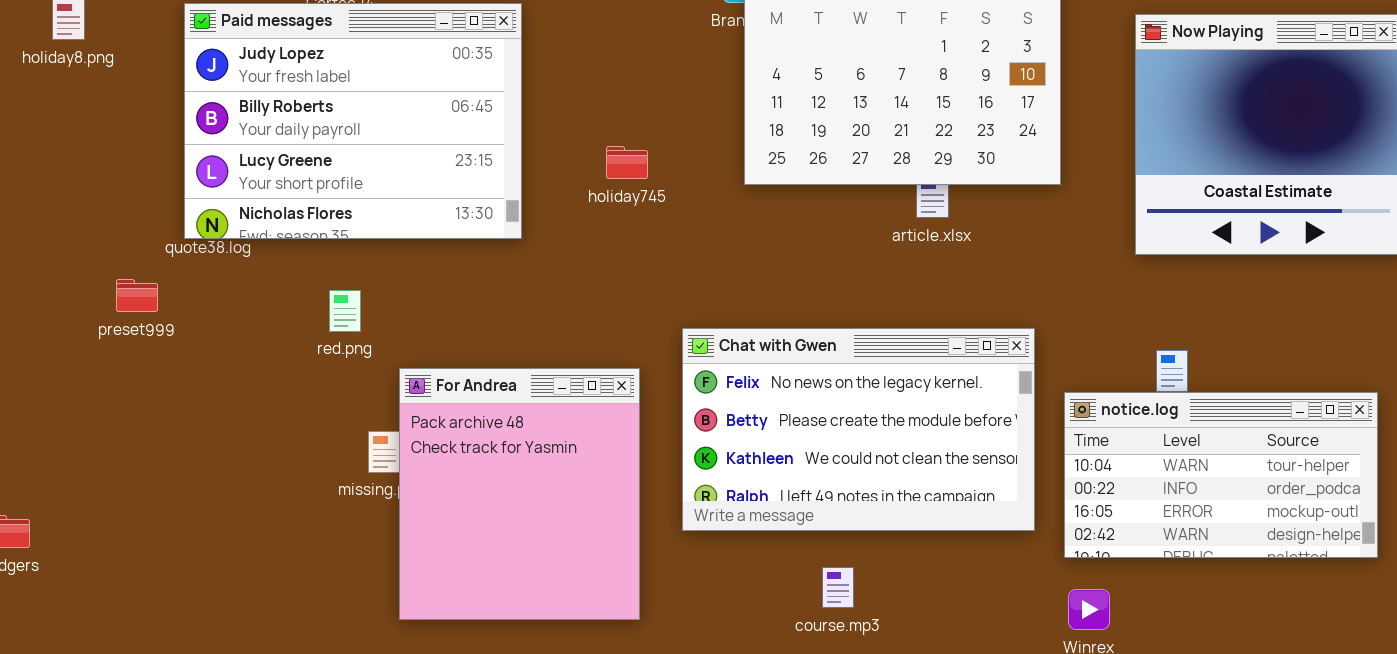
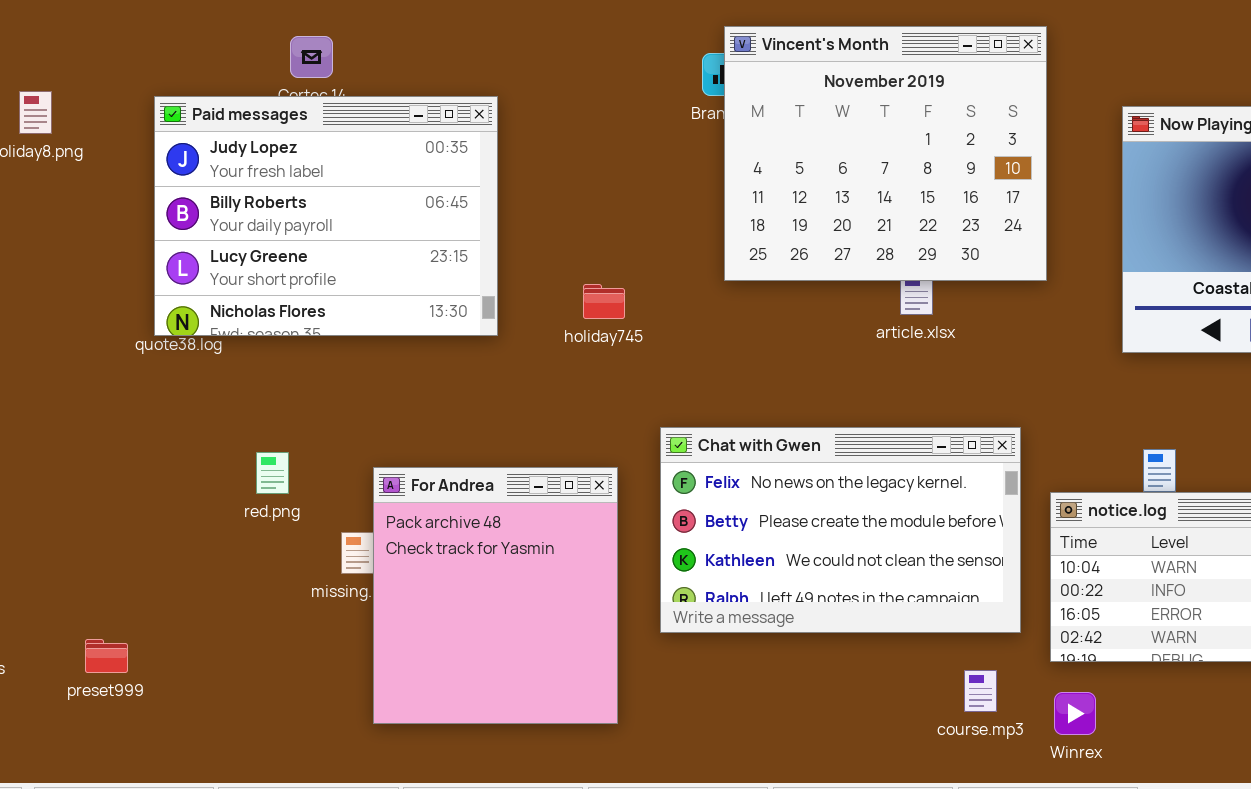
holiday745: [606,146,648,179] -> [583,284,625,319], moved
preset999: [116,279,158,312] -> [85,639,128,673], moved
red.png: [329,290,361,332] -> [256,452,289,494], moved
course.mp3: [822,567,854,608] -> [964,670,997,712], moved

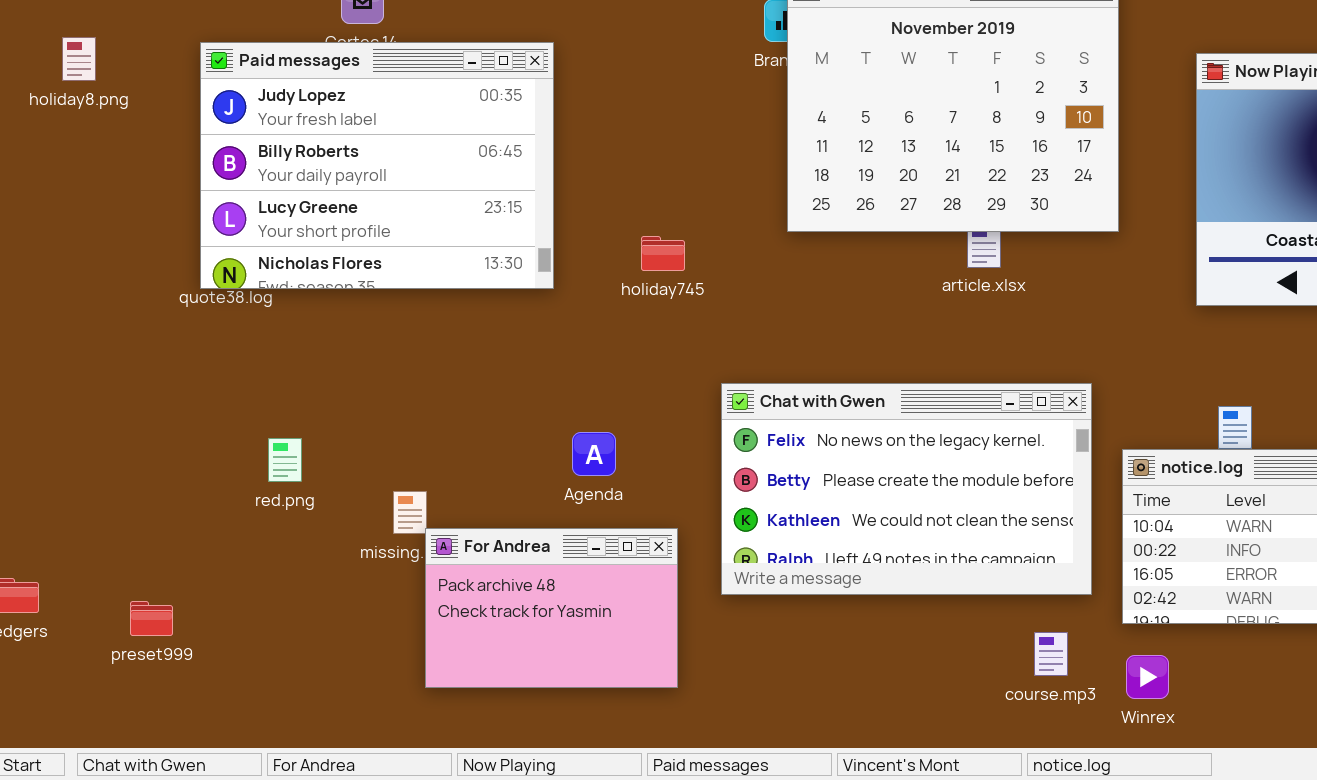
red.png: [256,452,289,494] -> [268,438,302,482], moved
For Andrea: [373,467,618,724] -> [425,528,678,688], resized

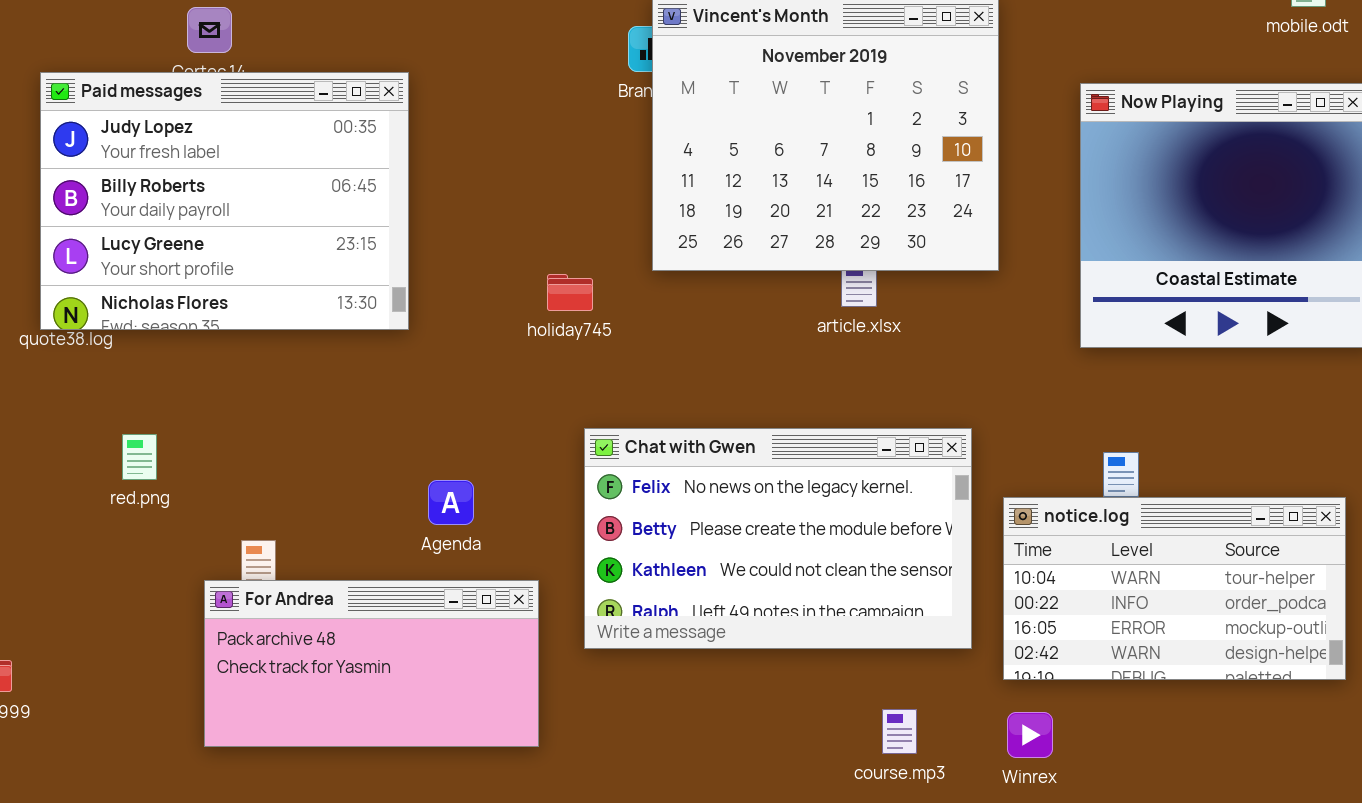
holiday745: [641,236,685,271] -> [547,274,593,311], moved
red.png: [268,438,302,482] -> [122,434,157,480], moved
For Andrea: [425,528,678,688] -> [204,580,539,747], resized
course.mp3: [1034,632,1068,676] -> [882,709,917,754], moved

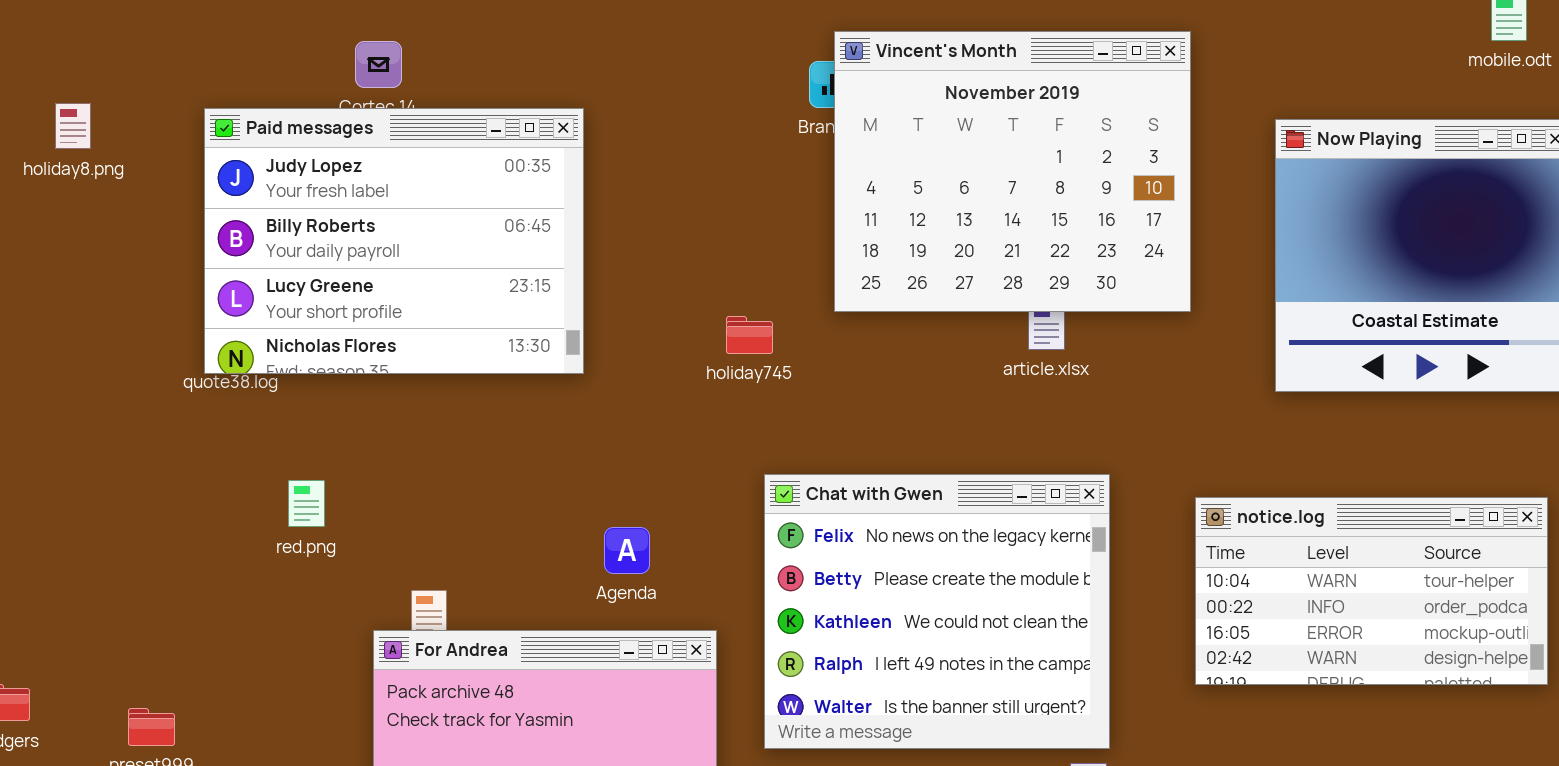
Chat with Gwen: [584,428,972,649] -> [764,474,1110,749], resized
notice.log: [1003,497,1346,680] -> [1195,497,1548,685], moved

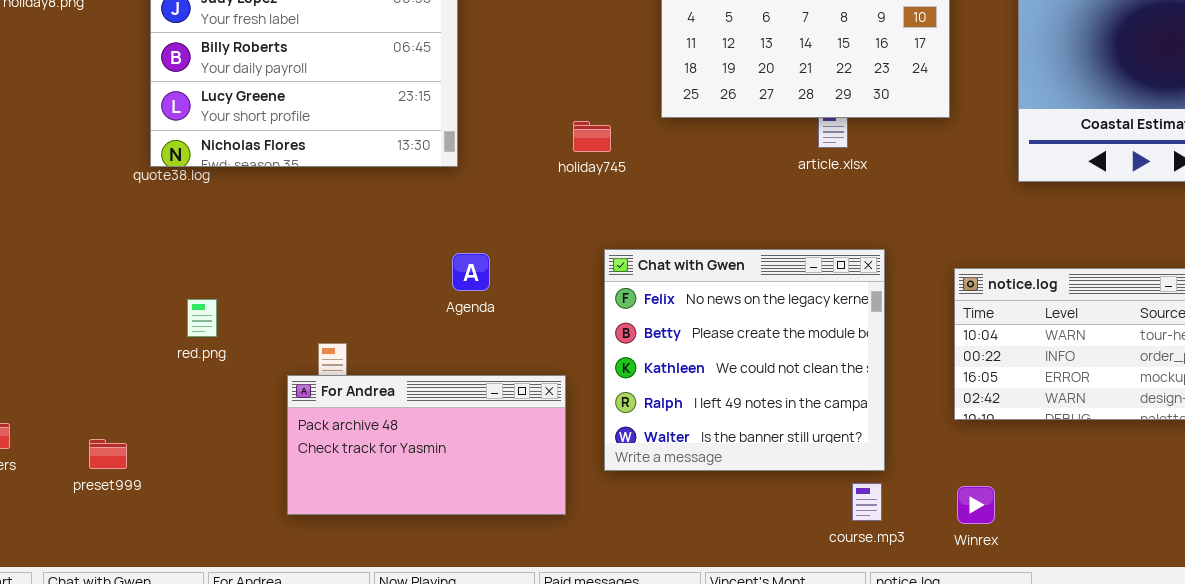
red.png: [288,480,325,527] -> [187,299,217,337], moved
Agenda: [604,527,650,574] -> [452,253,490,291], moved

